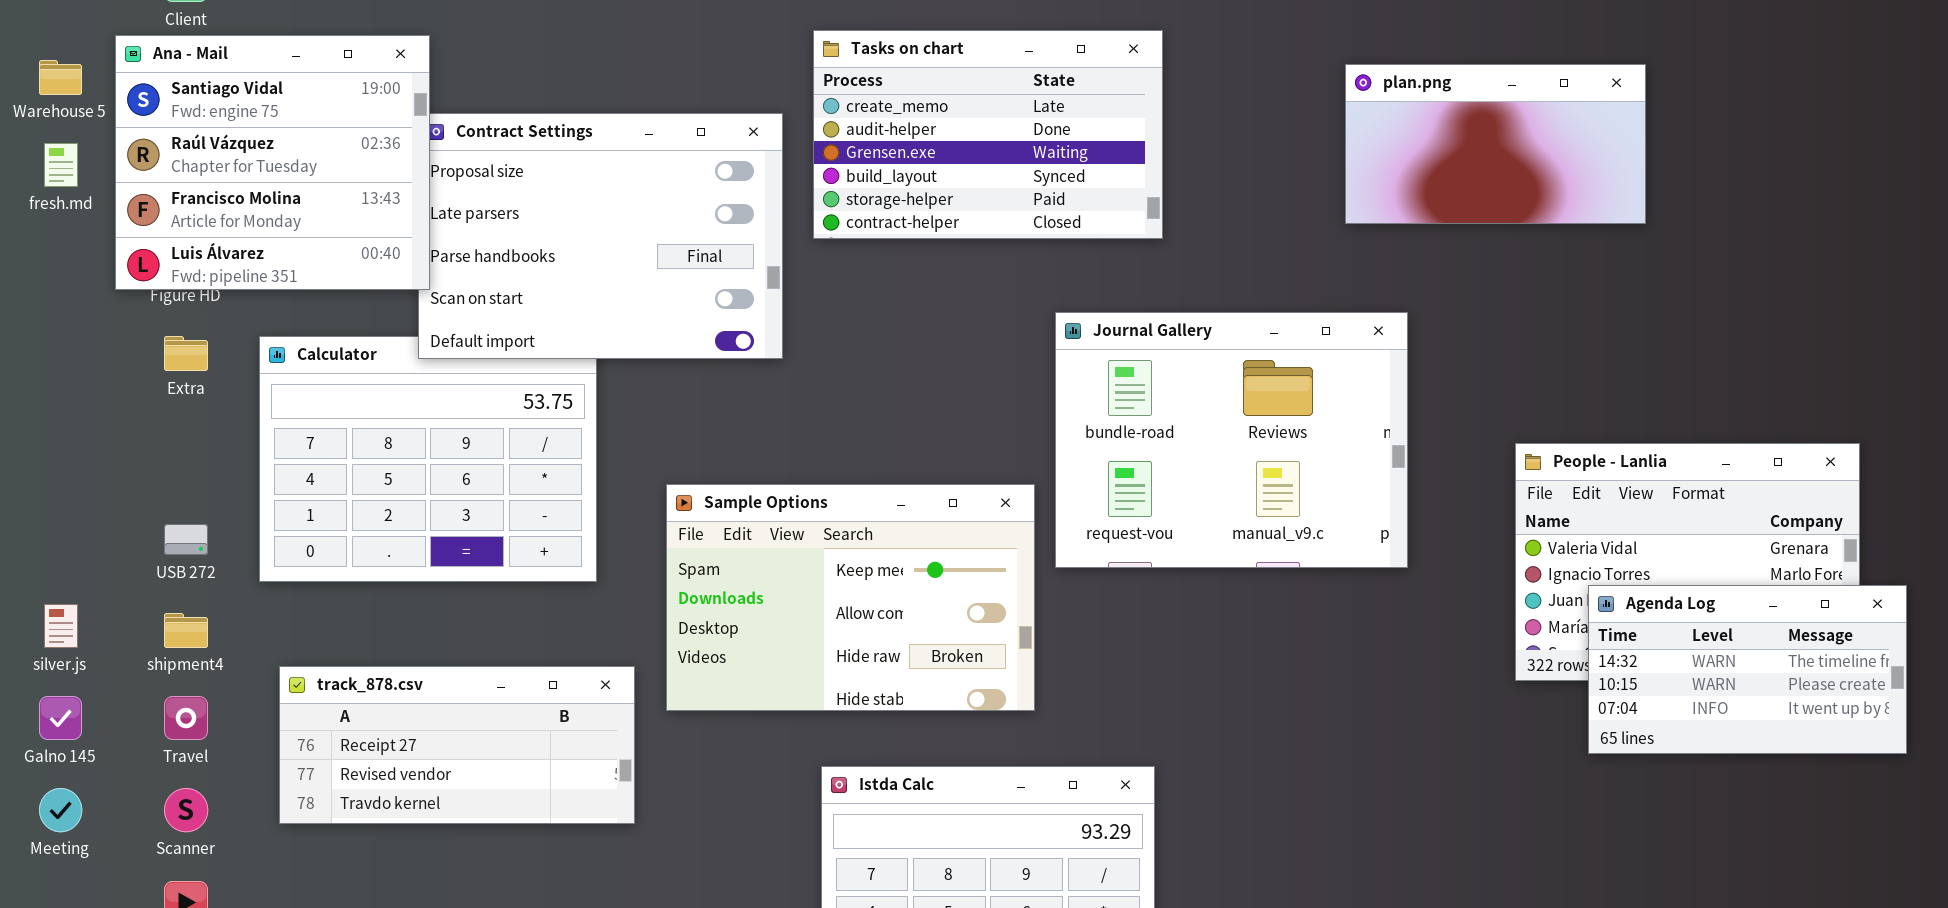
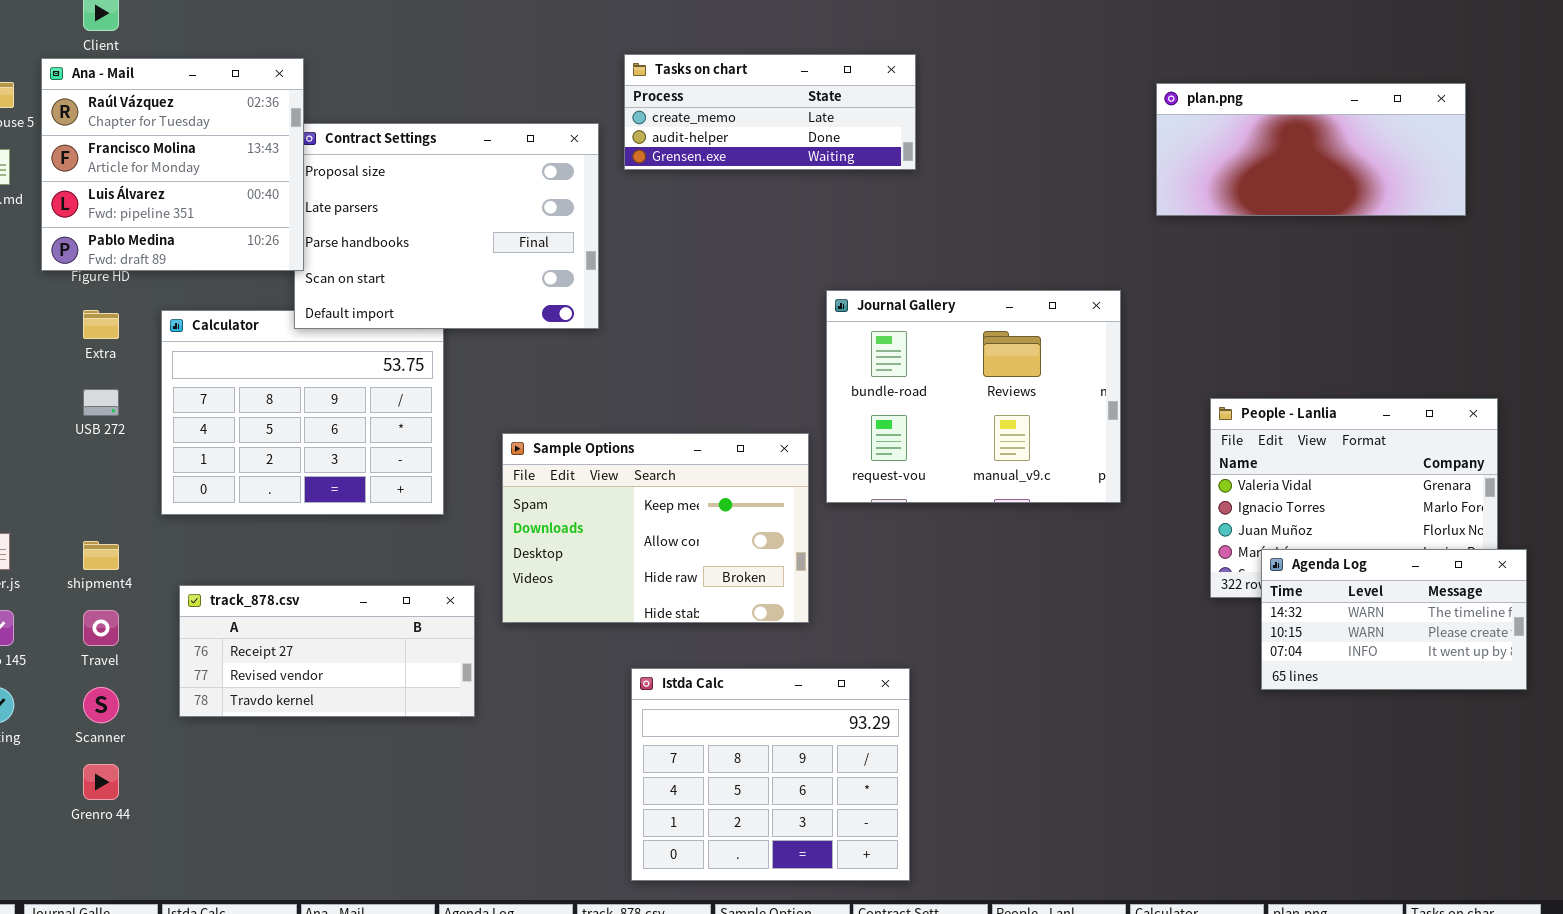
Tasks on chart: [813,30,1163,239] -> [624,54,916,170], resized
Ana - Mail: [115,35,430,290] -> [41,58,304,271], scrolled down 1 row
plan.png: [1345,64,1646,224] -> [1156,83,1466,216], moved, resized
USB 272: [164,524,208,555] -> [83,389,119,416], moved
Agenda Log: [1588,585,1907,754] -> [1261,549,1527,690], moved

